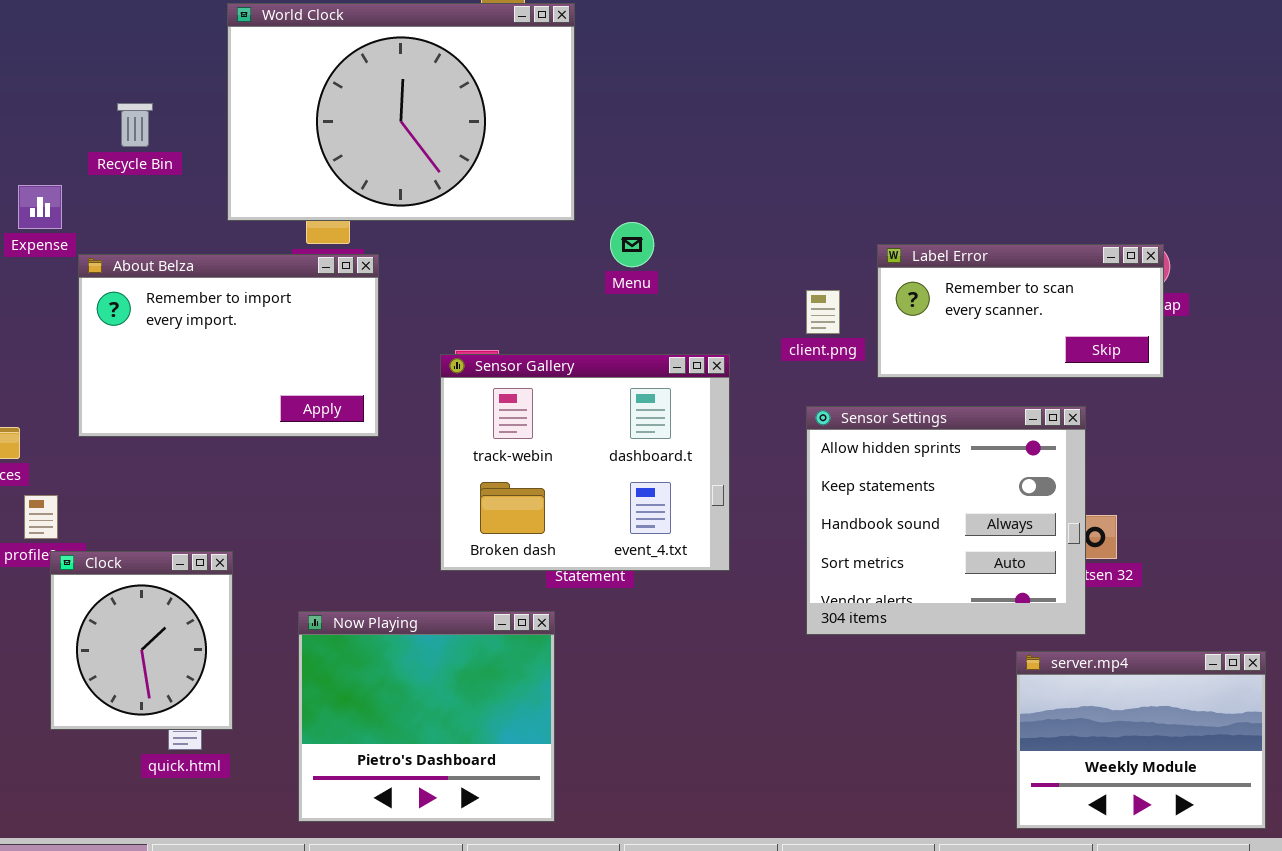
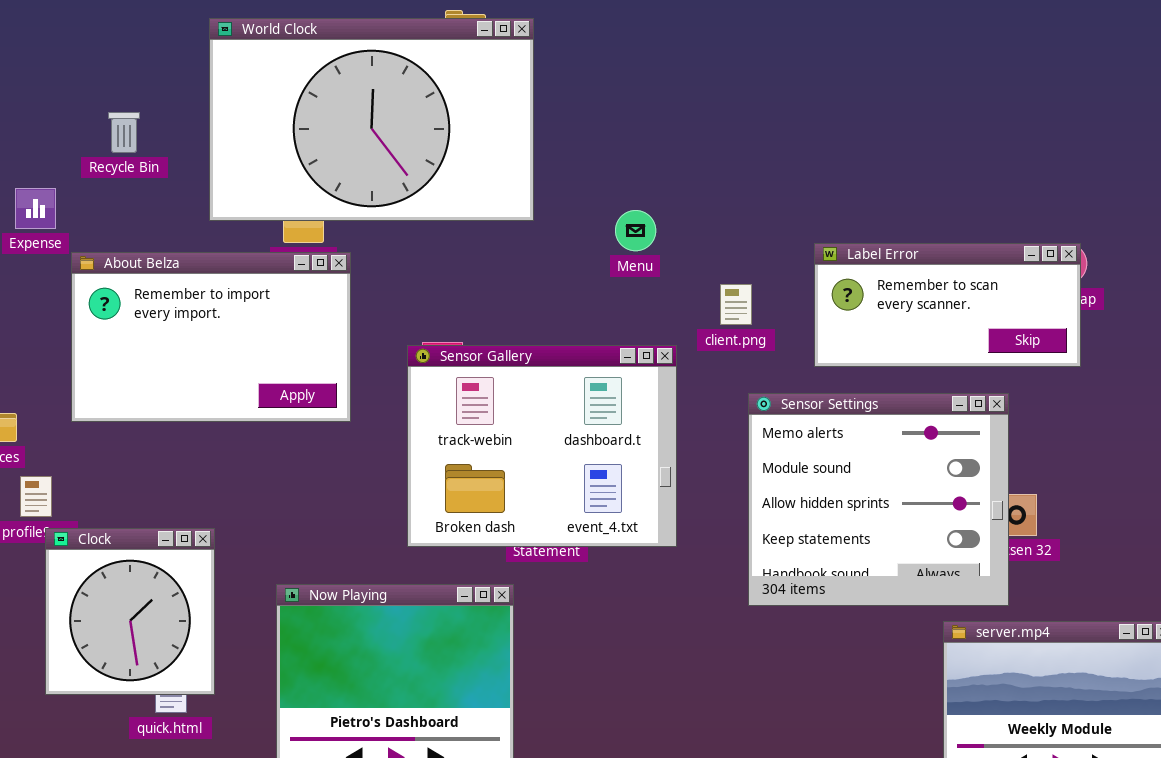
Menu: [610,222,654,267] -> [615,210,656,251], moved
client.png: [806,290,840,334] -> [720,284,752,325], moved
Sensor Settings: [806,406,1086,635] -> [748,393,1009,606], scrolled up 2 rows

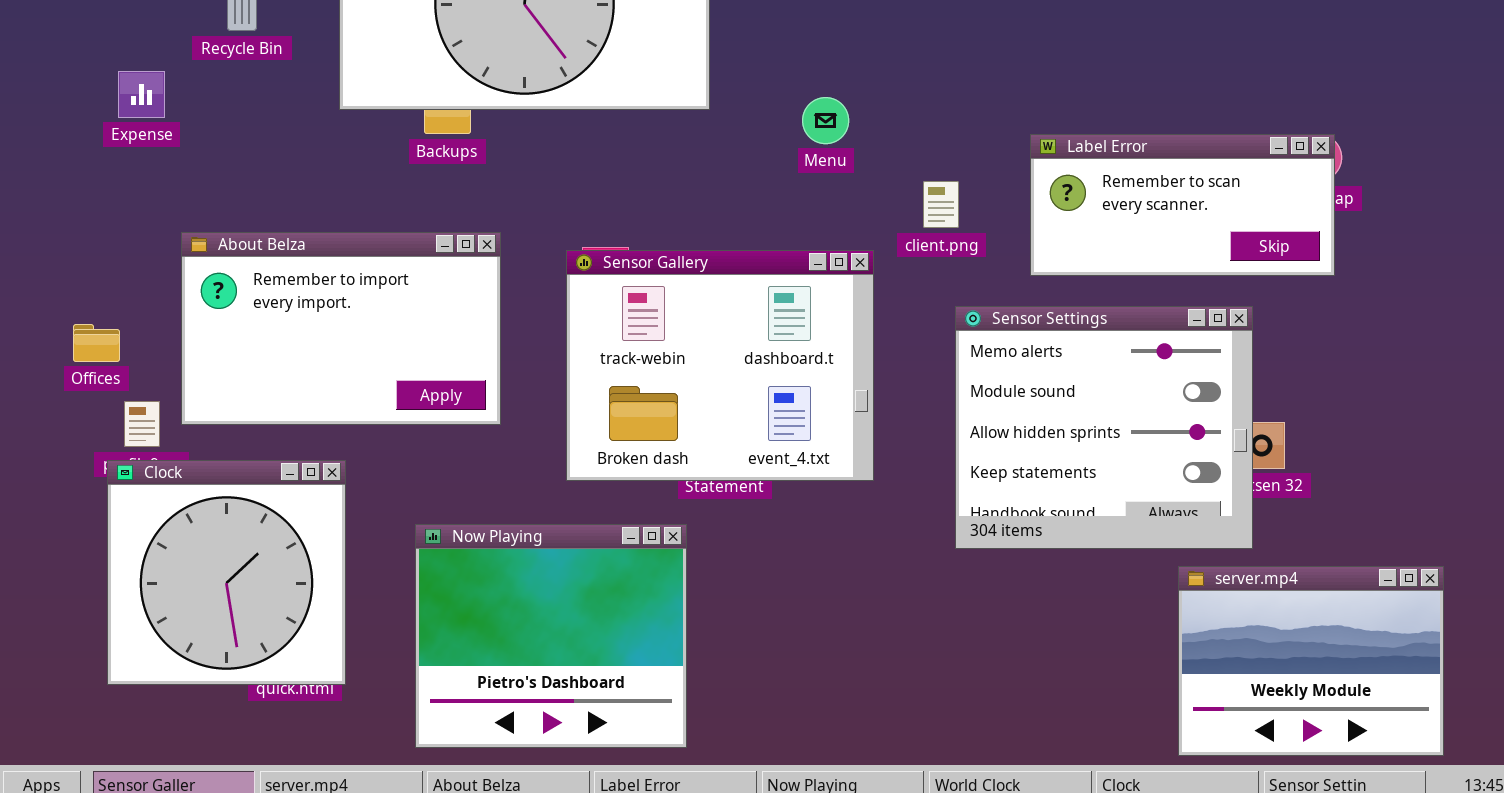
About Belza: [71,252,351,422] -> [181,232,501,425], moved
Clock: [45,528,215,695] -> [107,460,346,685], resized

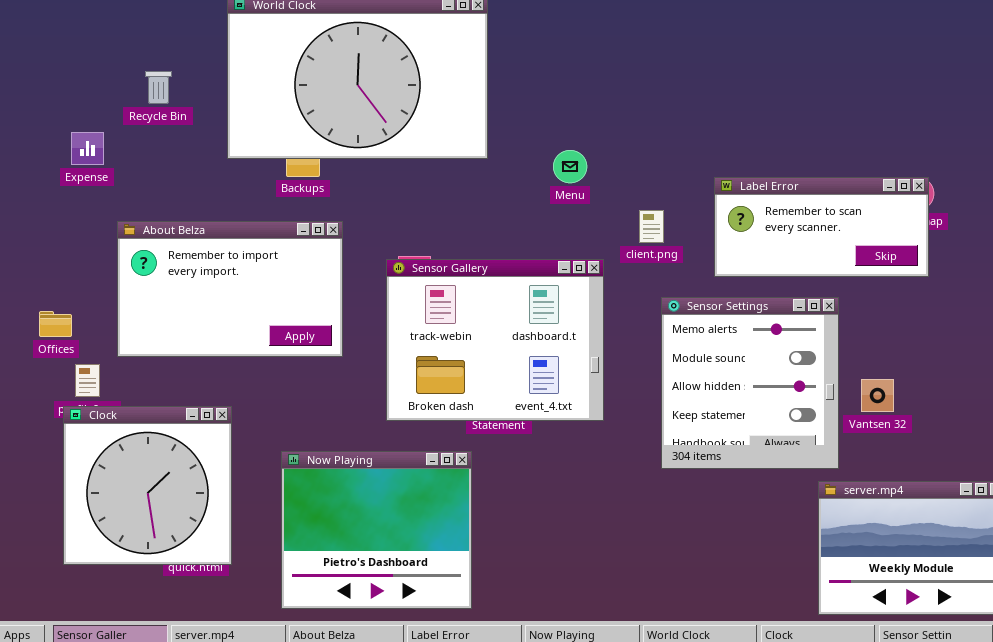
About Belza: [181,232,501,425] -> [117,221,343,357], moved
Sensor Settings: [955,306,1253,549] -> [661,297,839,469], resized

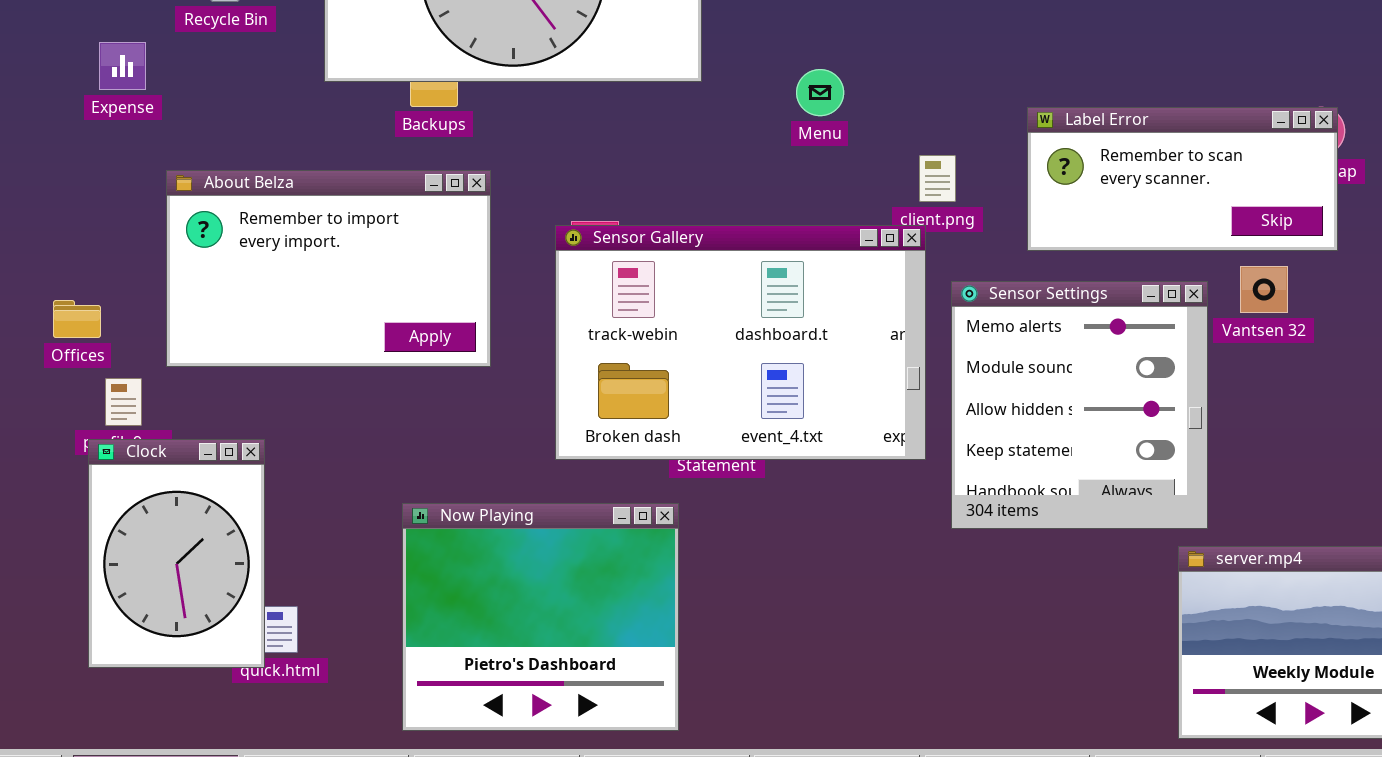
Sensor Gallery: [386,259,604,421] -> [555,225,926,460], resized
Vantsen 32: [861,379,894,412] -> [1240,266,1288,313], moved
Clock: [63,406,232,565] -> [88,439,265,668], resized

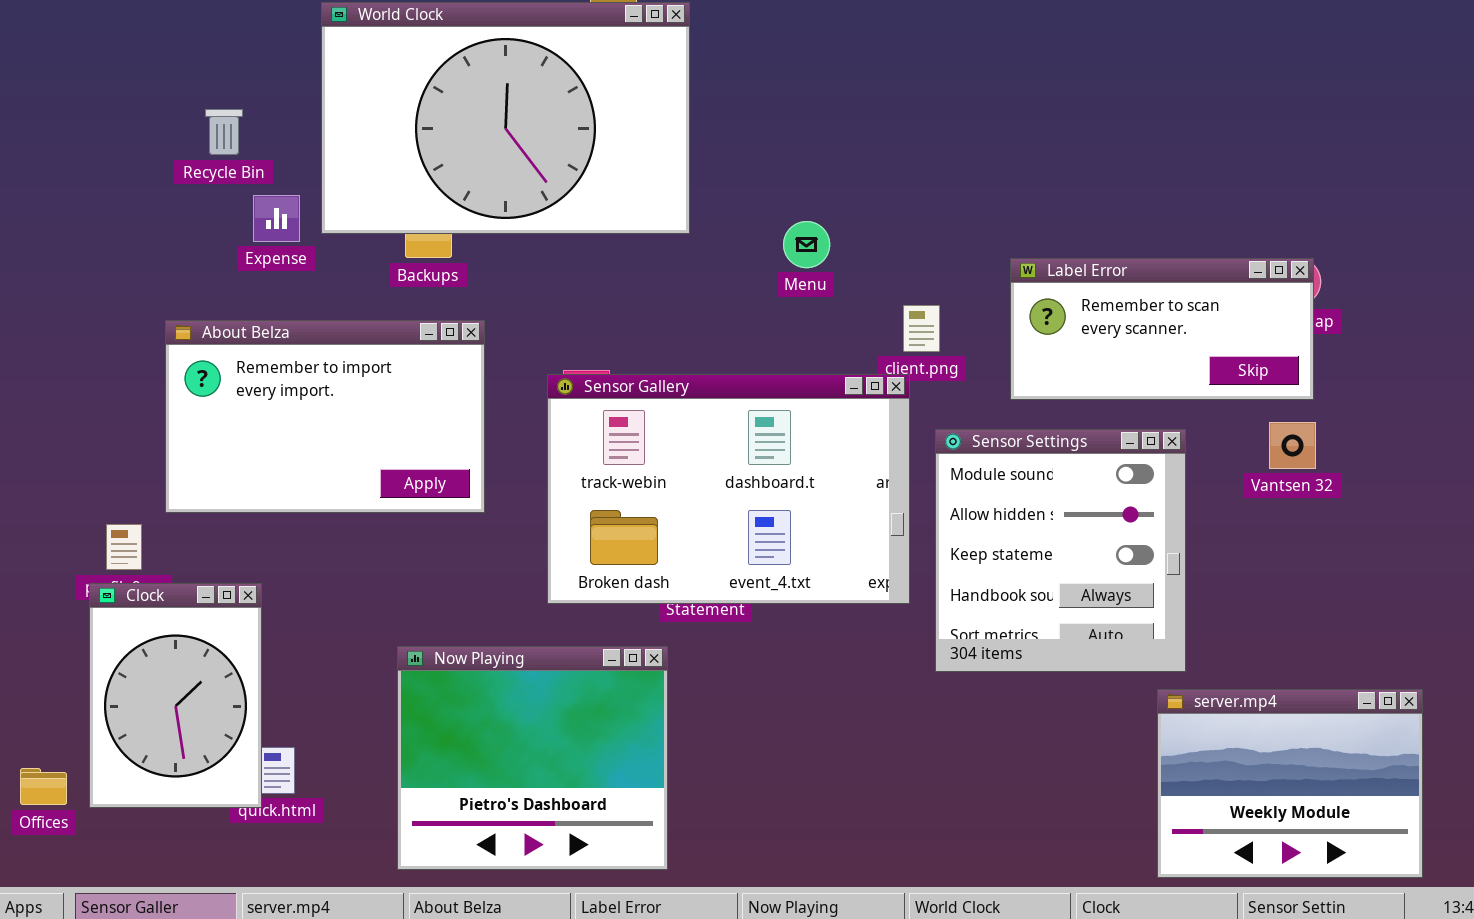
Expense: [99,42,146,90] -> [253,195,300,242], moved
Vantsen 32: [1240,266,1288,313] -> [1269,422,1316,469], moved
Sensor Settings: [951,281,1208,529] -> [935,429,1186,672], scrolled down 1 row
Offices: [53,300,101,338] -> [20,768,67,805], moved

